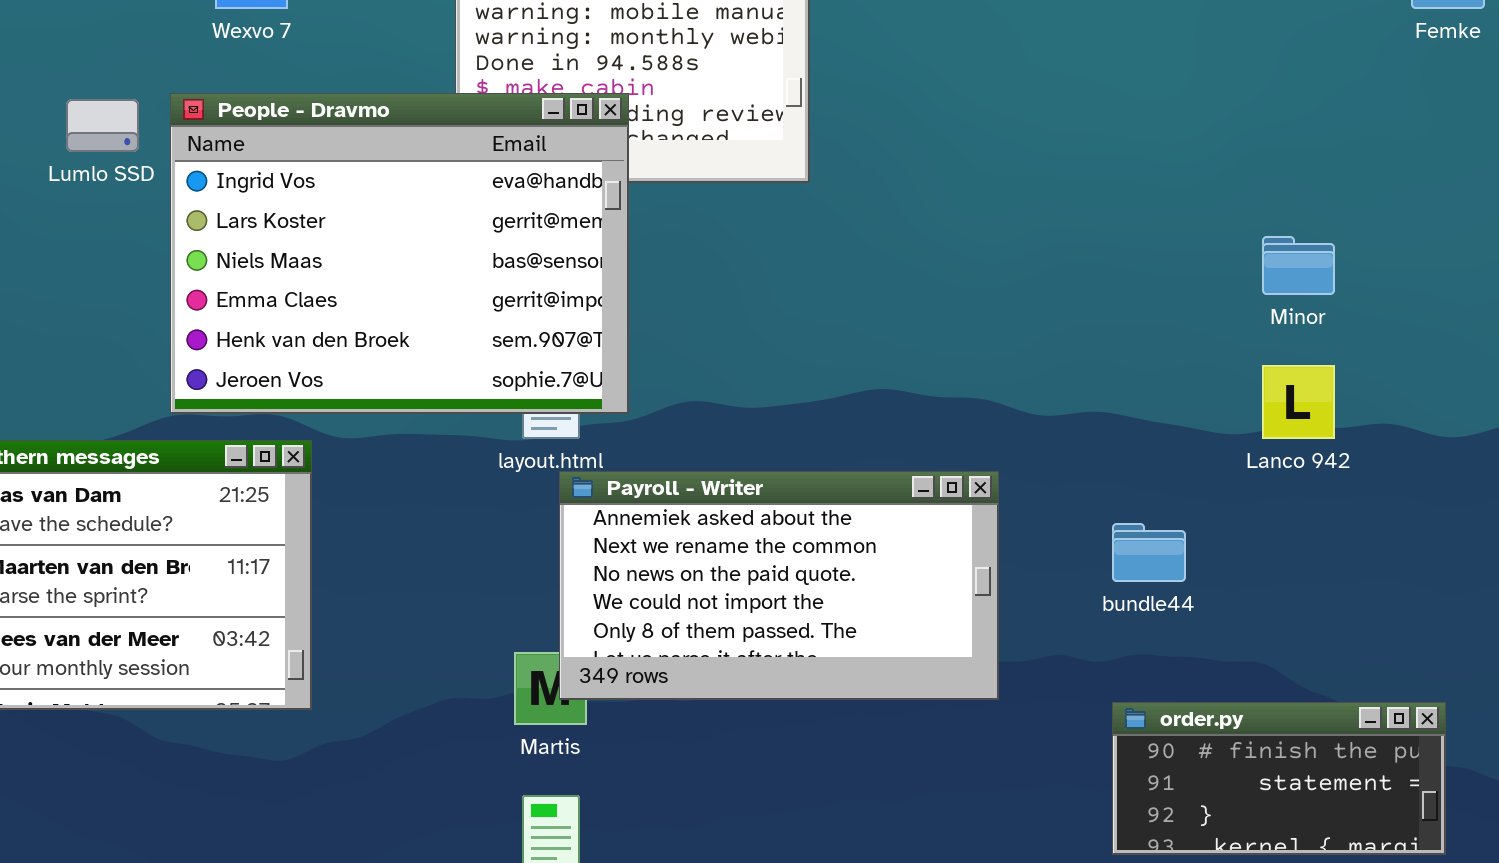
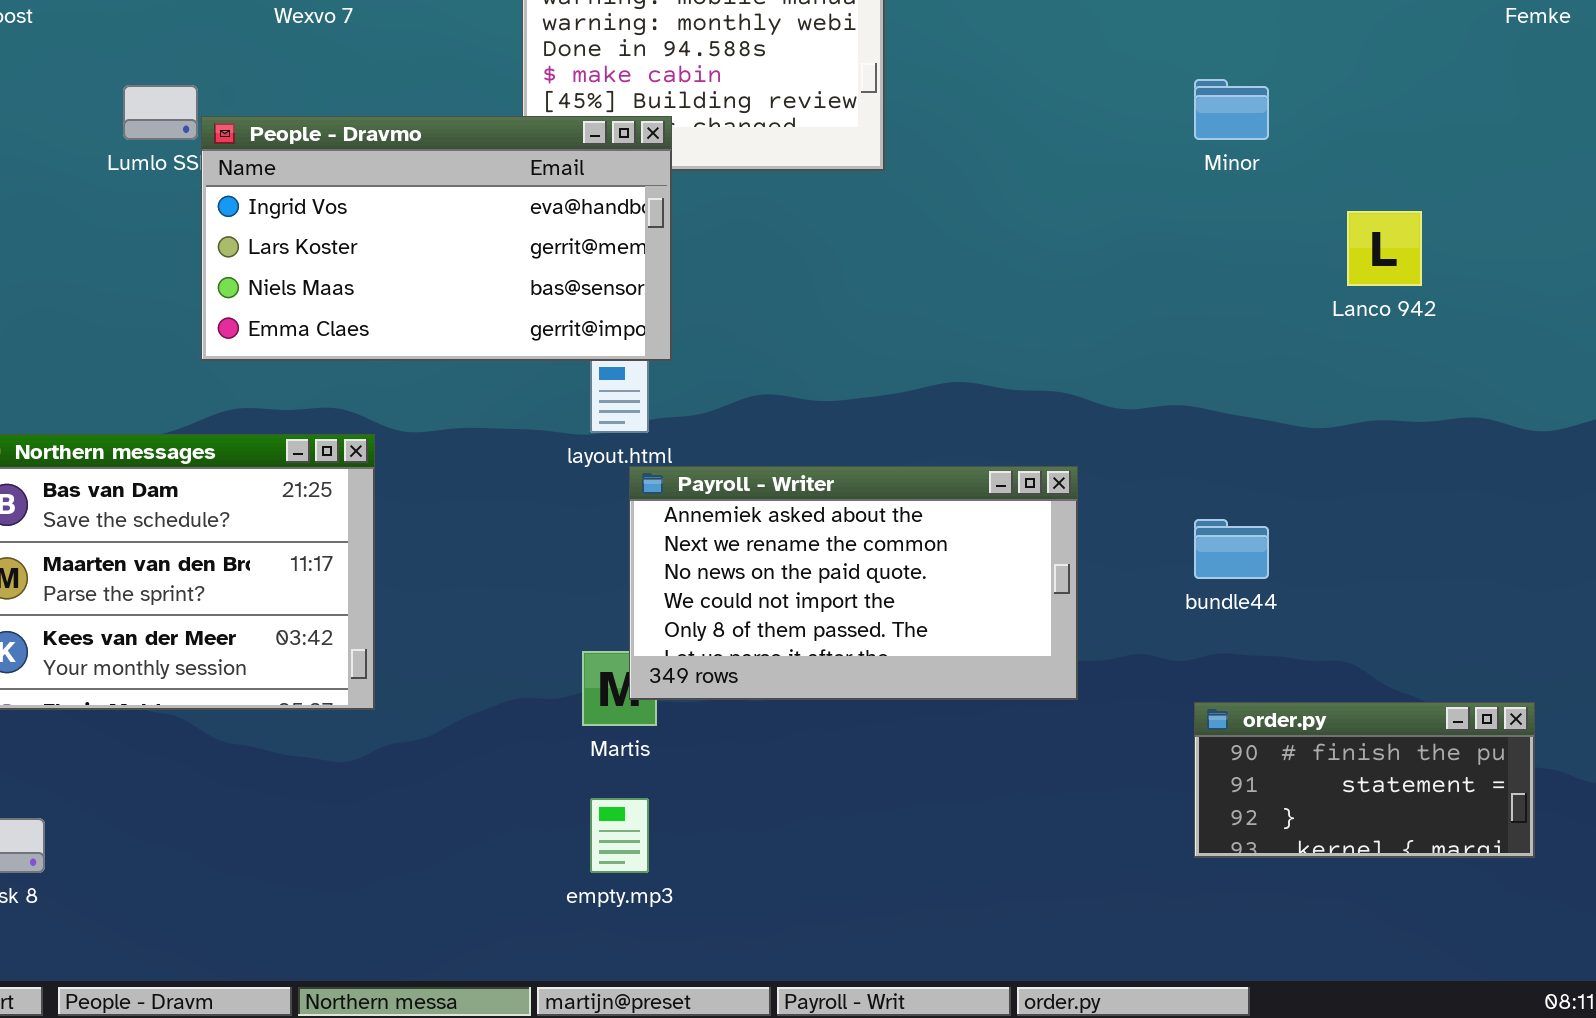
People - Dravmo: [170,93,629,414] -> [201,116,672,361], moved, resized
Minor: [1262,236,1335,295] -> [1194,79,1269,140], moved
Lanco 942: [1262,365,1335,439] -> [1347,211,1422,286], moved

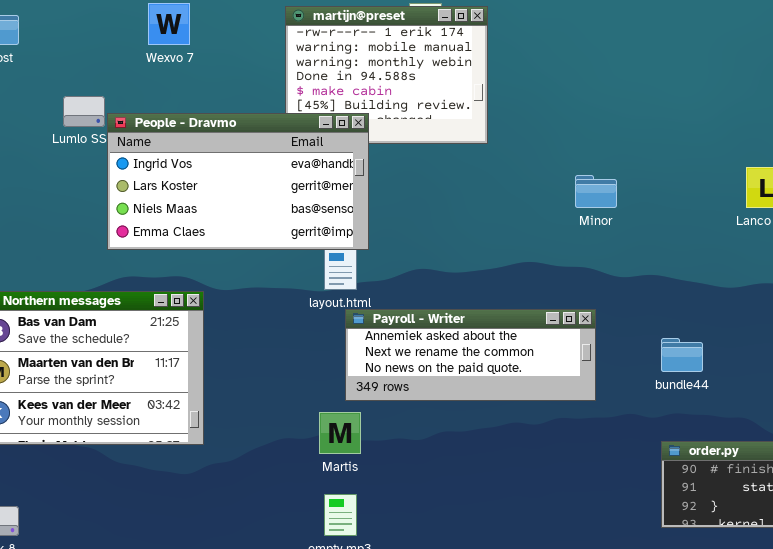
Minor: [1194,79,1269,140] -> [575,175,617,208], moved
Payroll - Writer: [629,466,1078,700] -> [345,309,596,401], resized

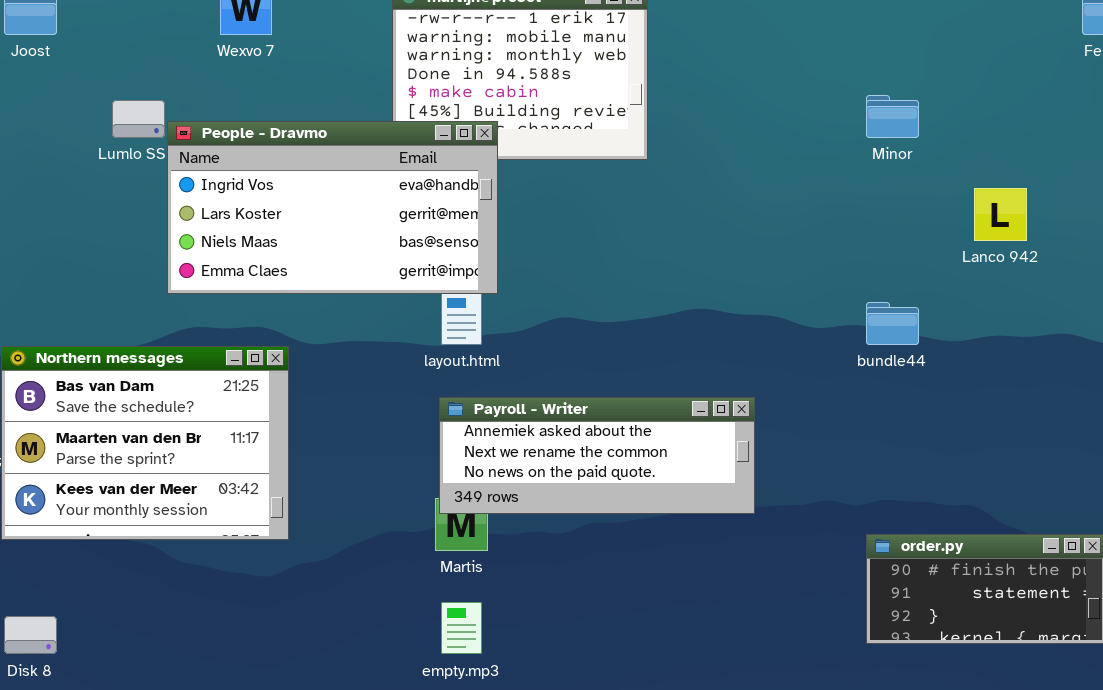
Minor: [575,175,617,208] -> [866,95,919,138], moved
Payroll - Writer: [345,309,596,401] -> [439,397,755,514], moved
bundle44: [661,338,703,372] -> [866,302,919,345], moved

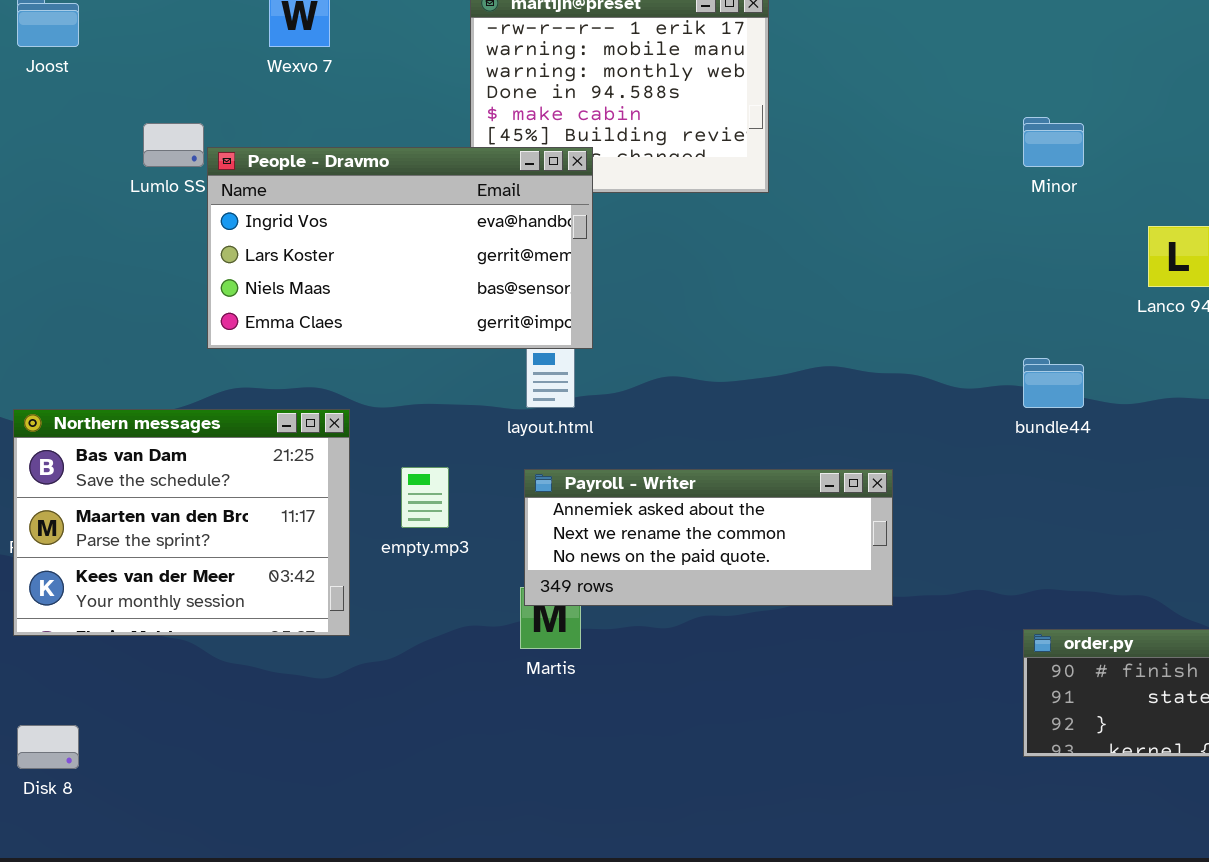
empty.mp3: [441,602,482,654] -> [401,467,449,528], moved

